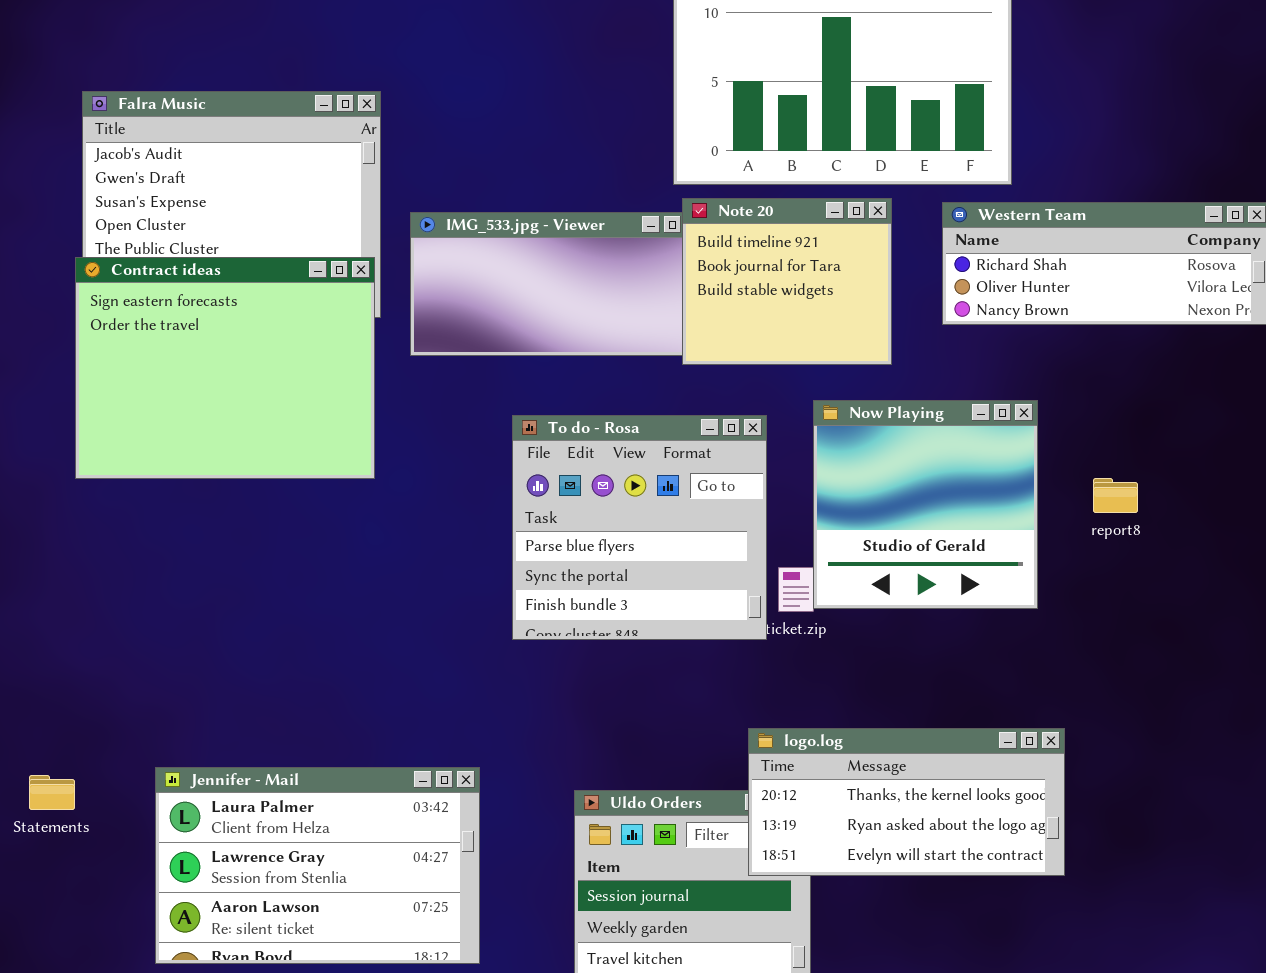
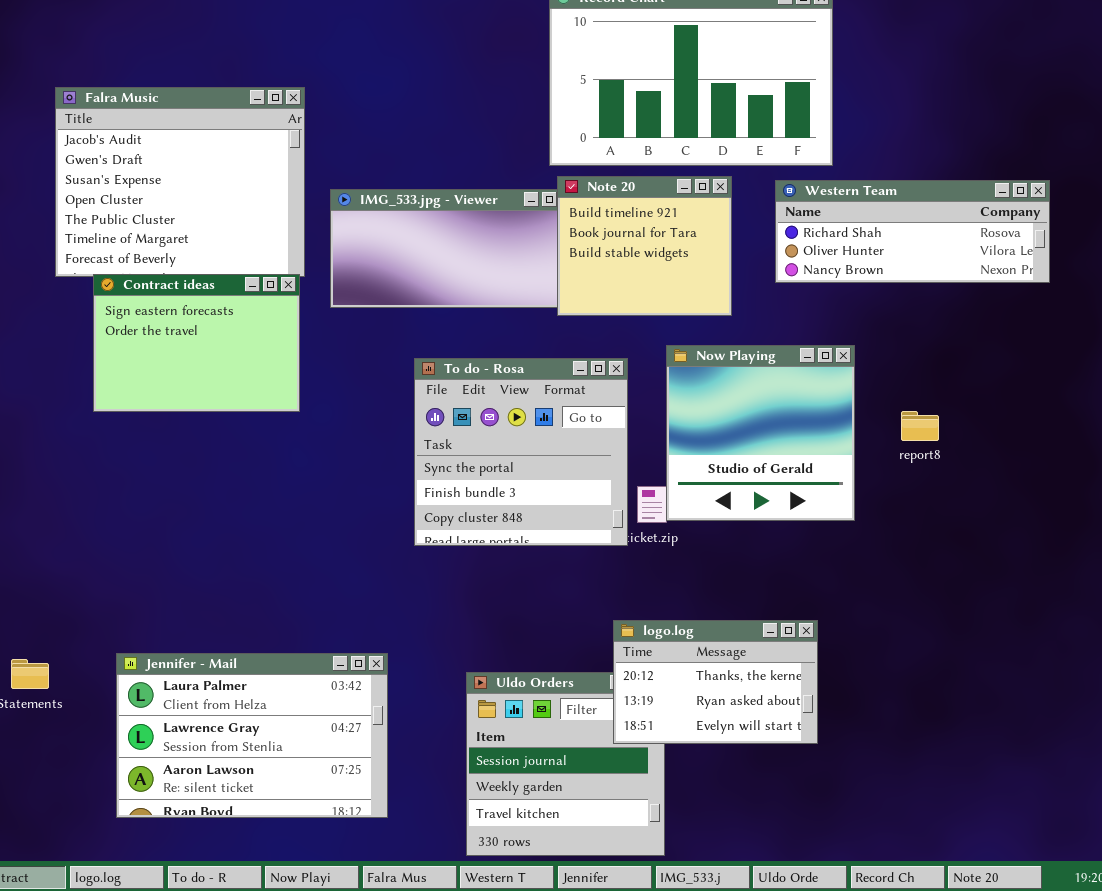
Contract ideas: [75,257,375,479] -> [93,274,300,412], resized
To do - Rosa: [512,415,767,640] -> [414,358,628,546], scrolled down 1 row
logo.log: [748,728,1065,876] -> [613,620,818,744], resized

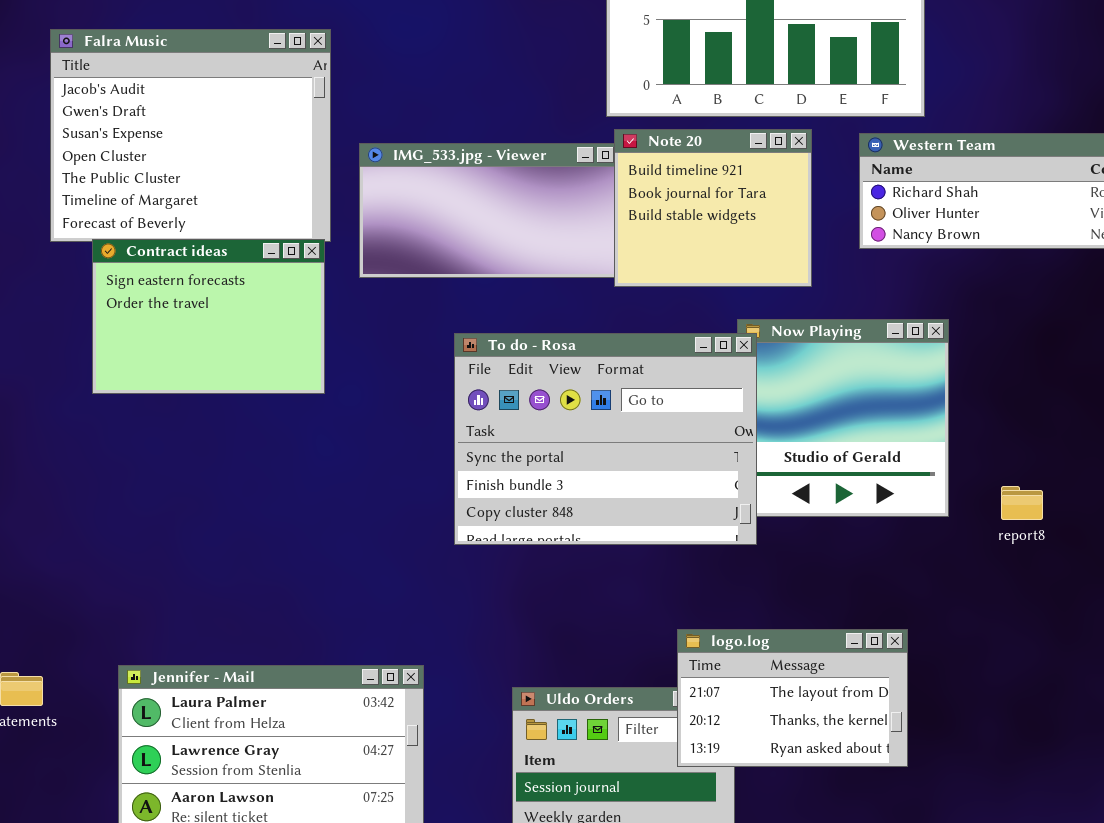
To do - Rosa: [414,358,628,546] -> [454,333,757,545], resized
report8: [901,411,939,441] -> [1001,486,1043,520], moved
logo.log: [613,620,818,744] -> [677,629,908,767], scrolled up 1 row

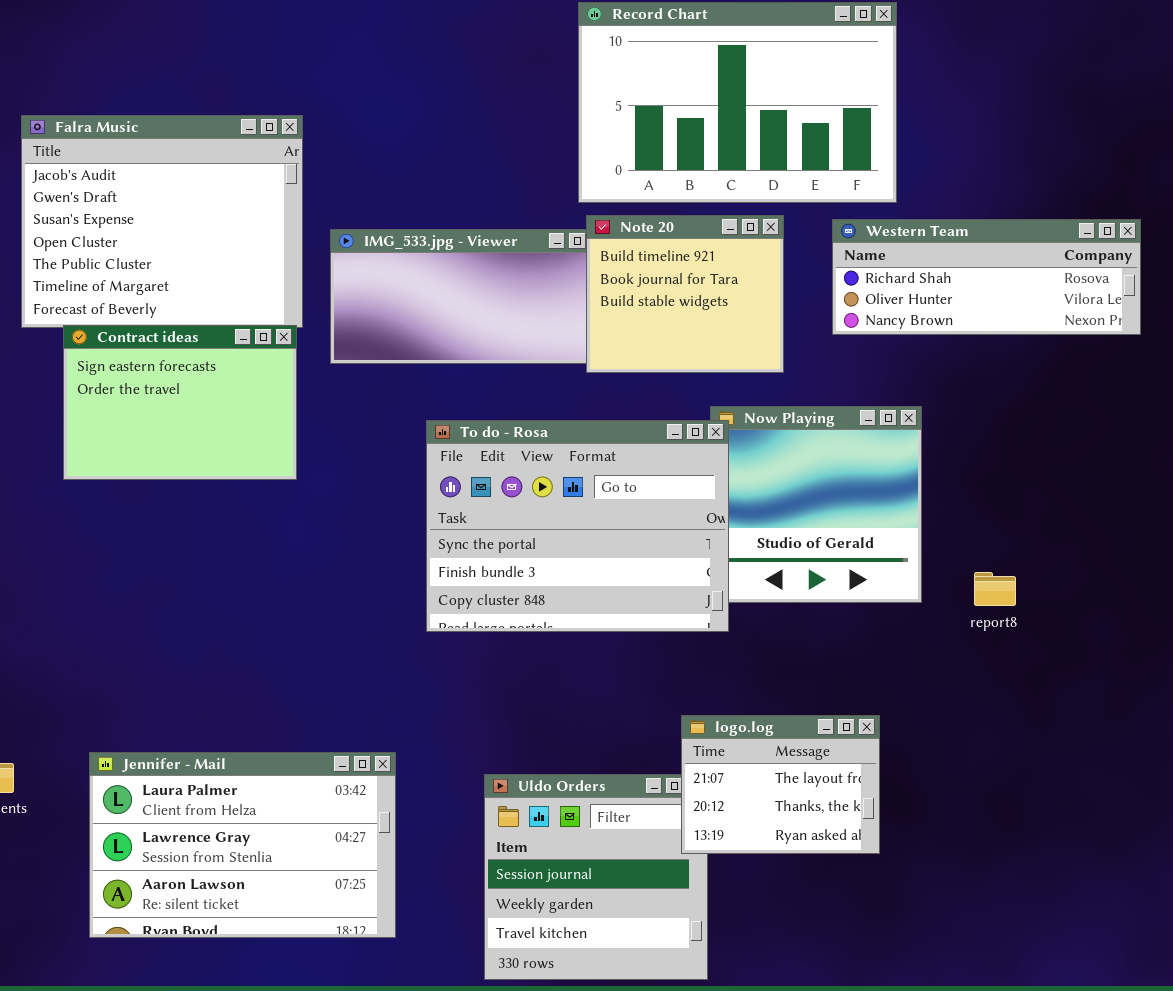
logo.log: [677,629,908,767] -> [681,715,880,854], resized

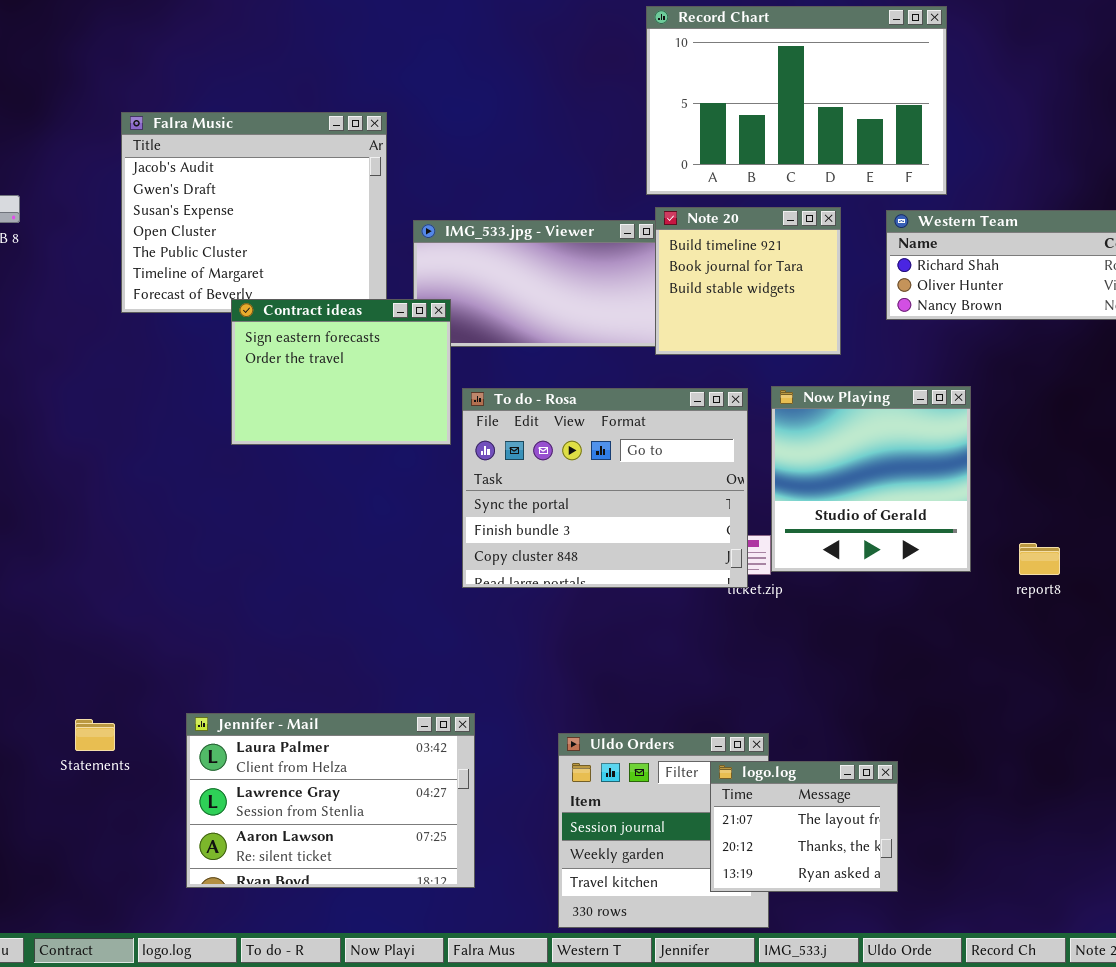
Contract ideas: [63,325,297,480] -> [231,299,451,445], moved
To do - Rosa: [426,420,729,632] -> [462,388,748,588], moved
logo.log: [681,715,880,854] -> [710,761,898,892], moved

